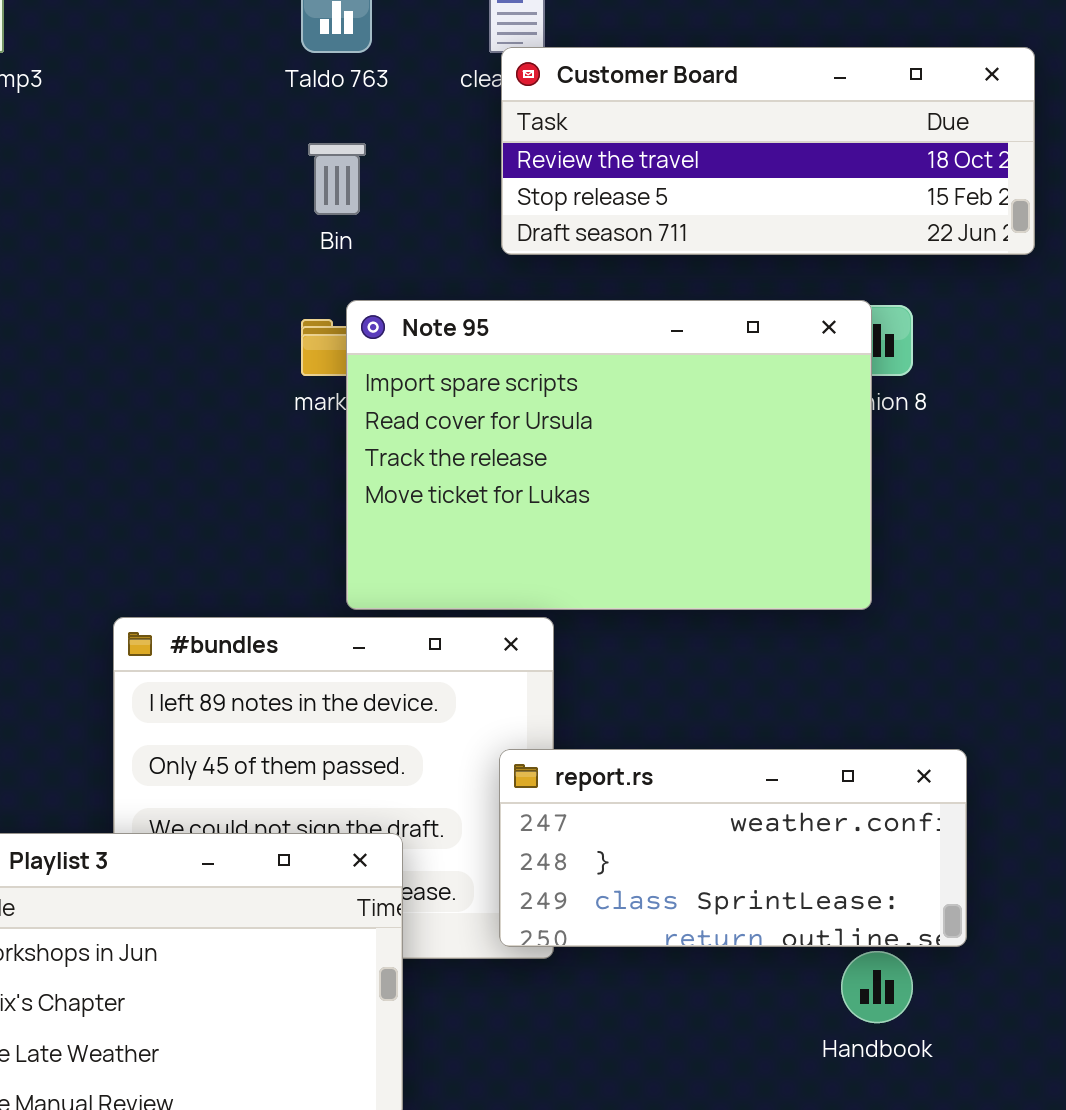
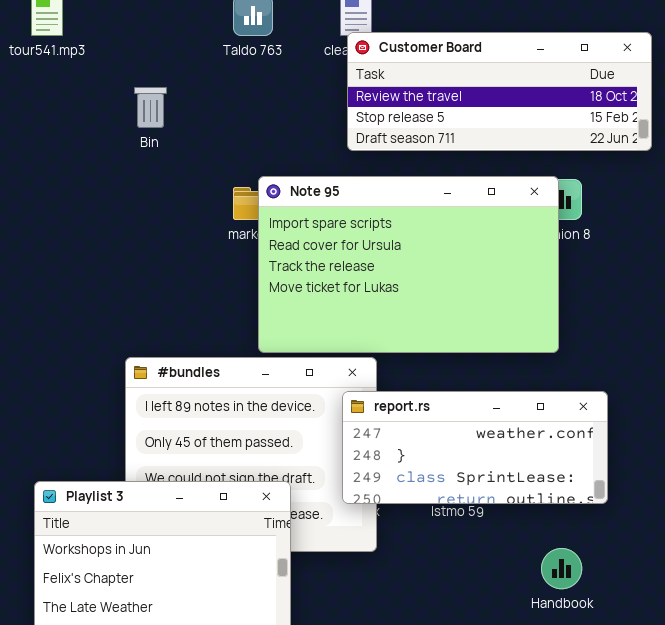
Bin: [308,143,366,215] -> [134,87,167,128], moved
report.rs: [499,749,967,947] -> [342,391,608,504], moved

